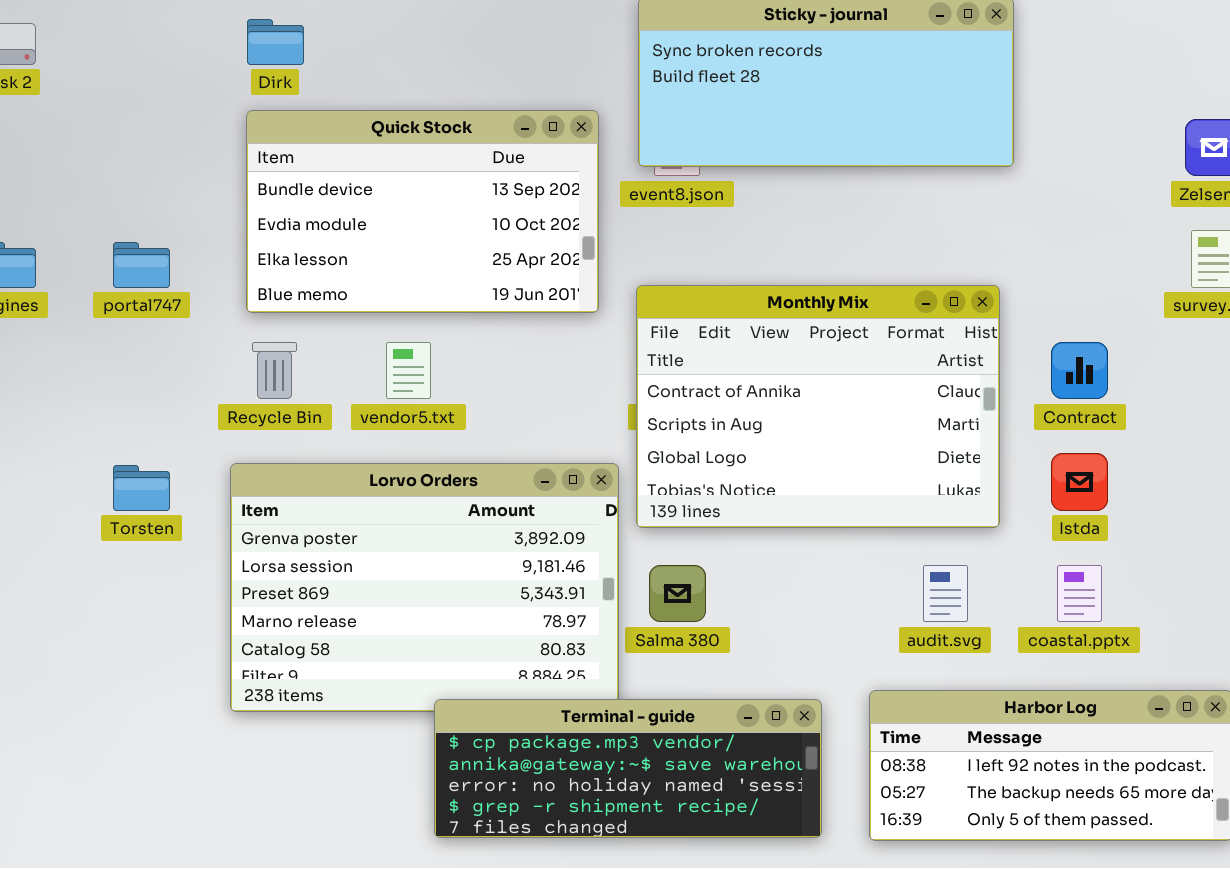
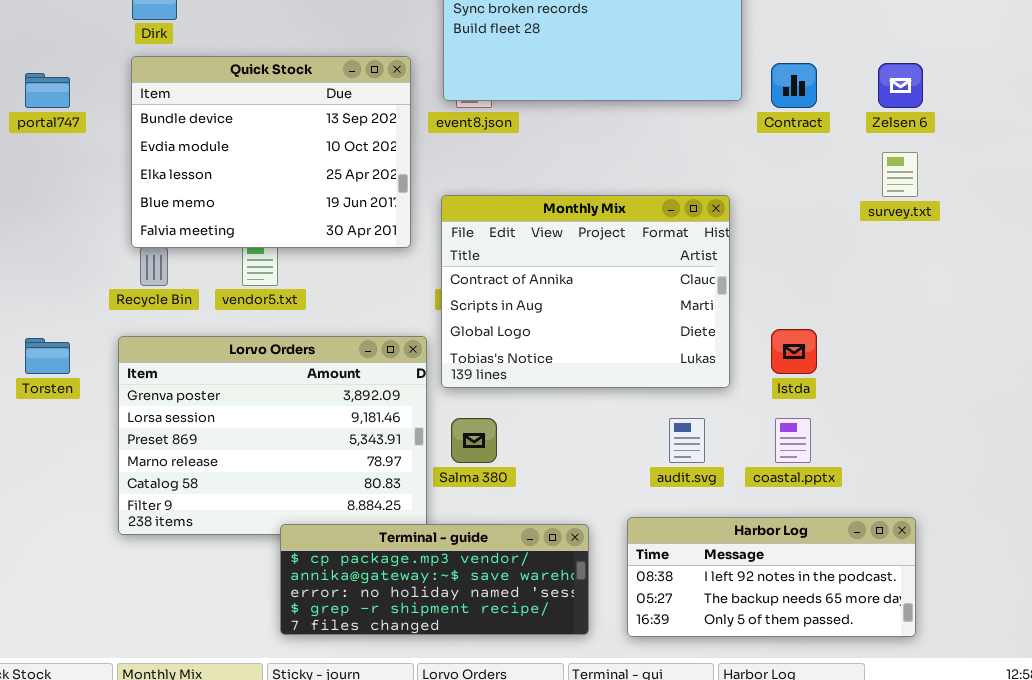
Quick Stock: [246,110,599,313] -> [131,56,411,248], resized
portal747: [113,242,170,288] -> [25,73,70,108], moved
Contract: [1051,342,1108,399] -> [771,63,817,108], moved

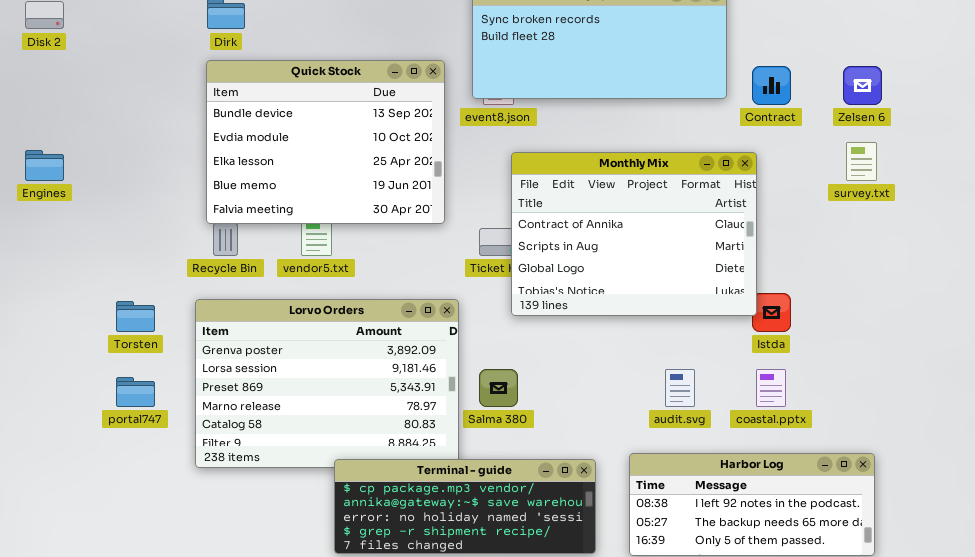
portal747: [25,73,70,108] -> [116,377,155,407], moved
Monthly Mix: [441,195,730,388] -> [511,152,757,316], moved

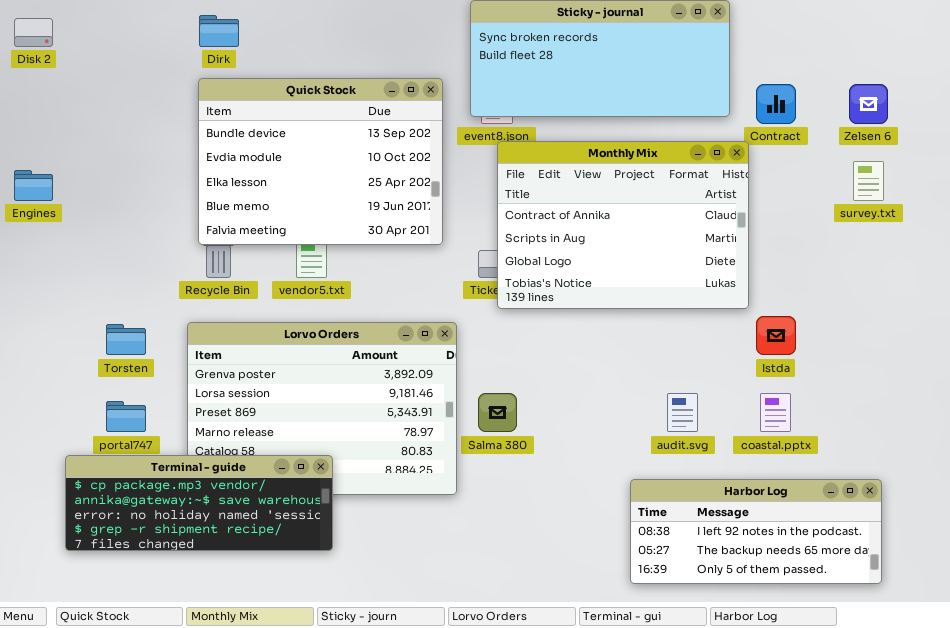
Monthly Mix: [511,152,757,316] -> [497,141,749,309], moved
Terminal - guide: [334,459,596,554] -> [65,455,333,551], moved

